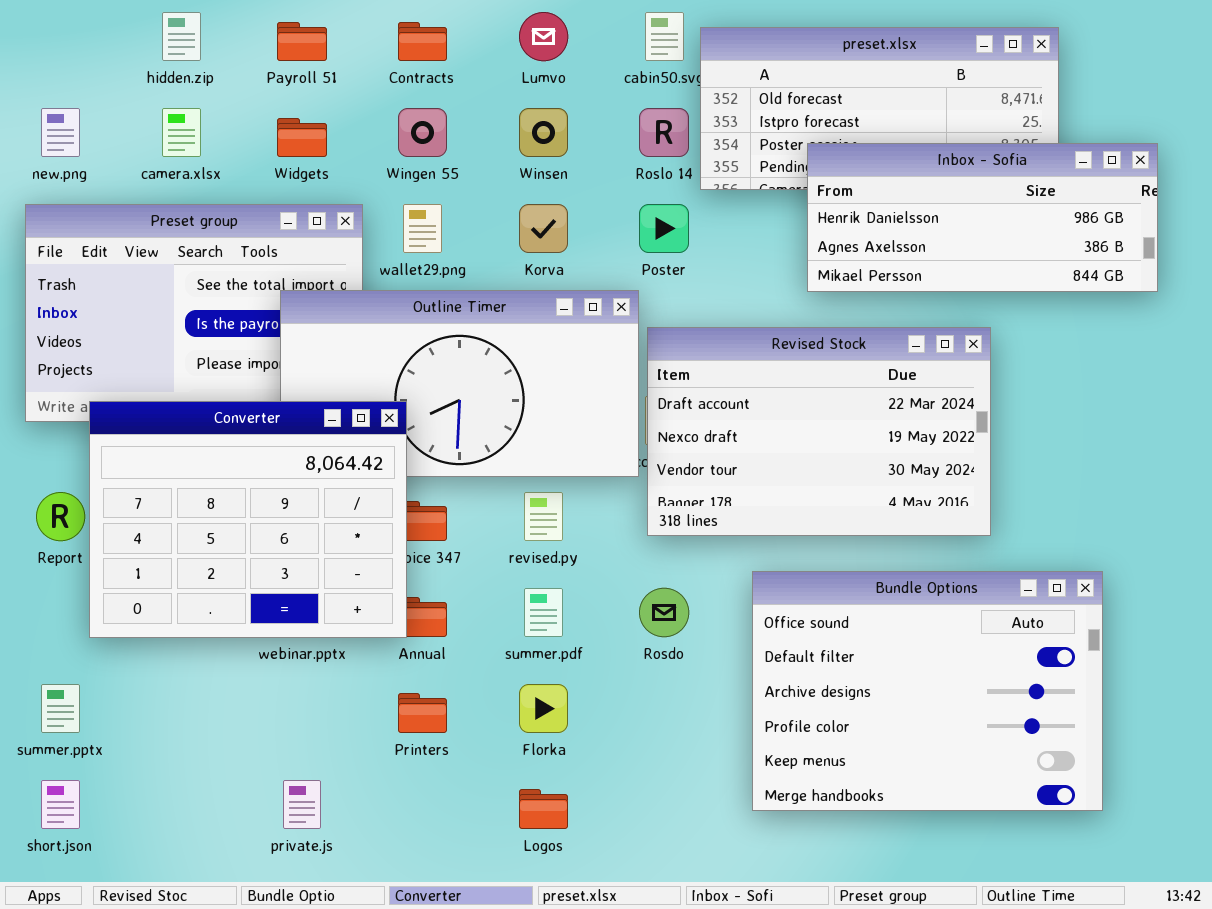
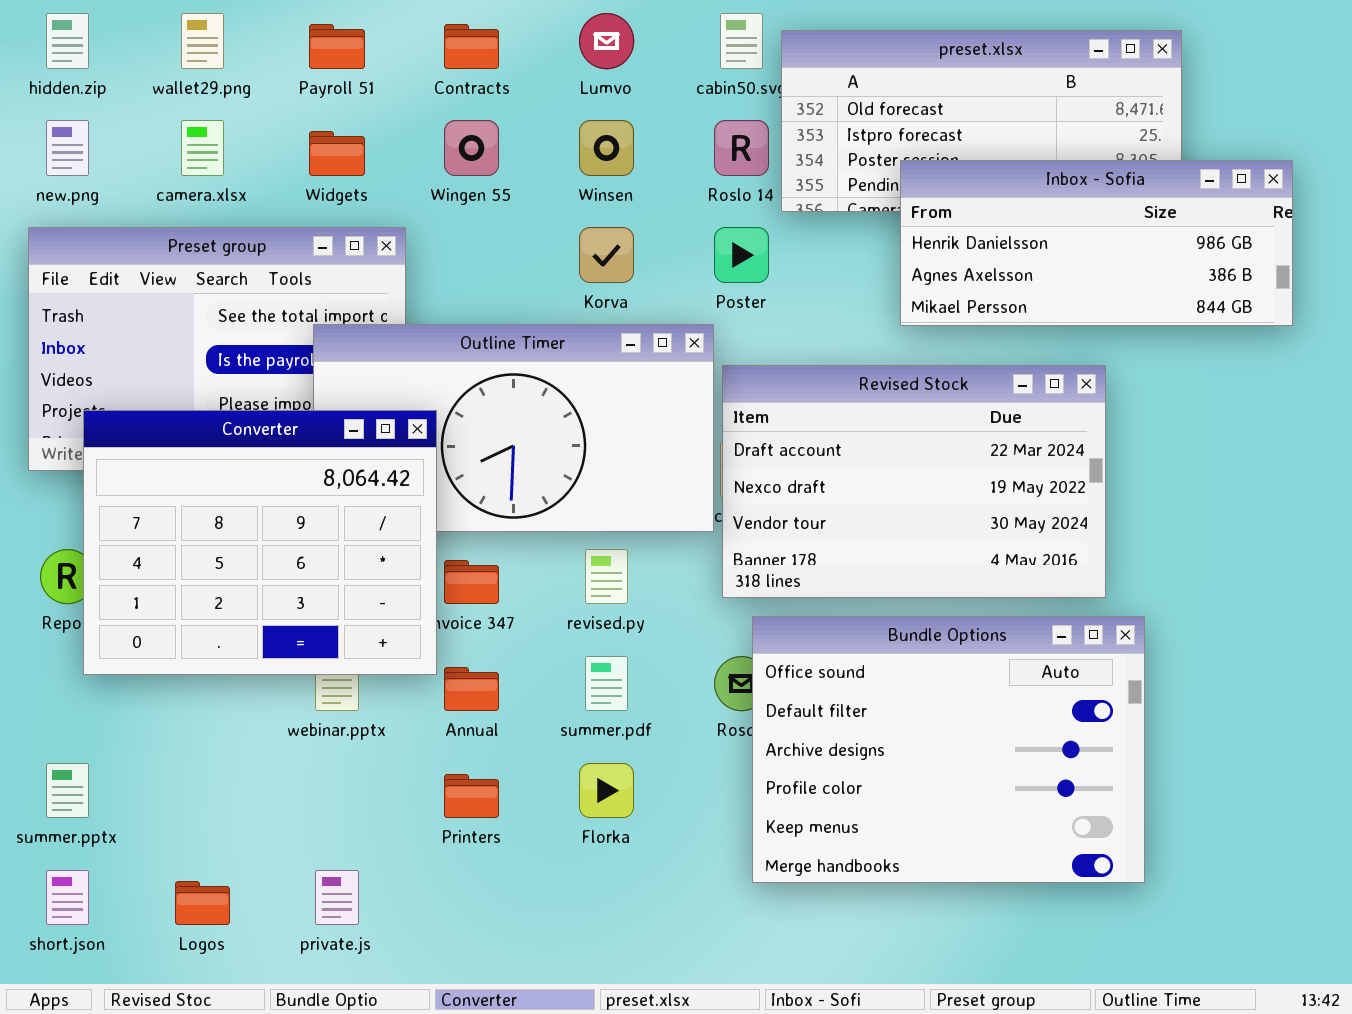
hidden.zip: [162,12,201,61] -> [46,13,89,69], moved
wallet29.png: [403,204,442,253] -> [181,13,224,69], moved
Converter: [89,401,407,638] -> [83,410,437,675], moved
Bundle Options: [752,571,1103,811] -> [752,616,1145,883], moved
Logos: [519,789,568,829] -> [175,881,230,925], moved

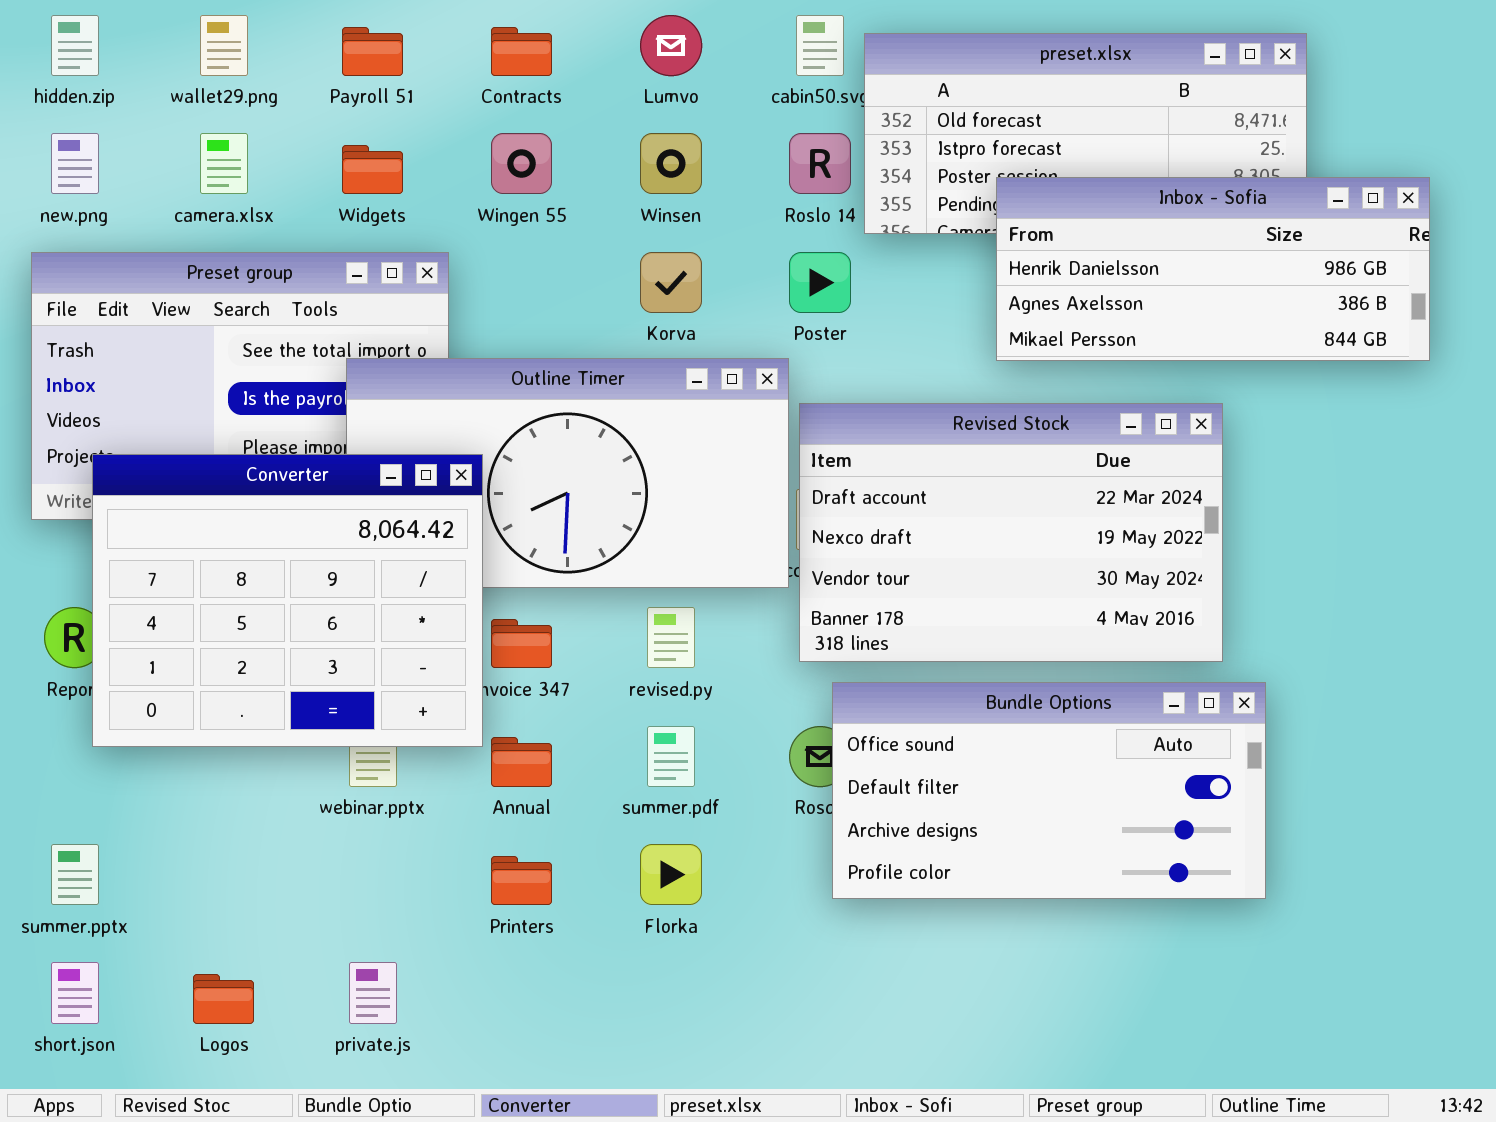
Bundle Options: [752,616,1145,883] -> [832,682,1266,899], resized

